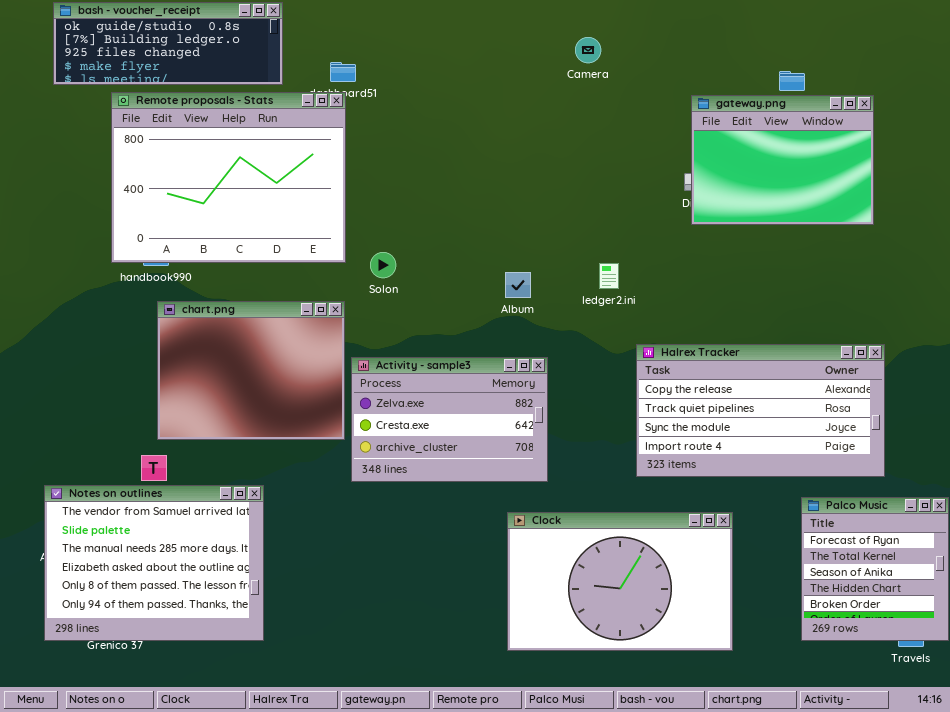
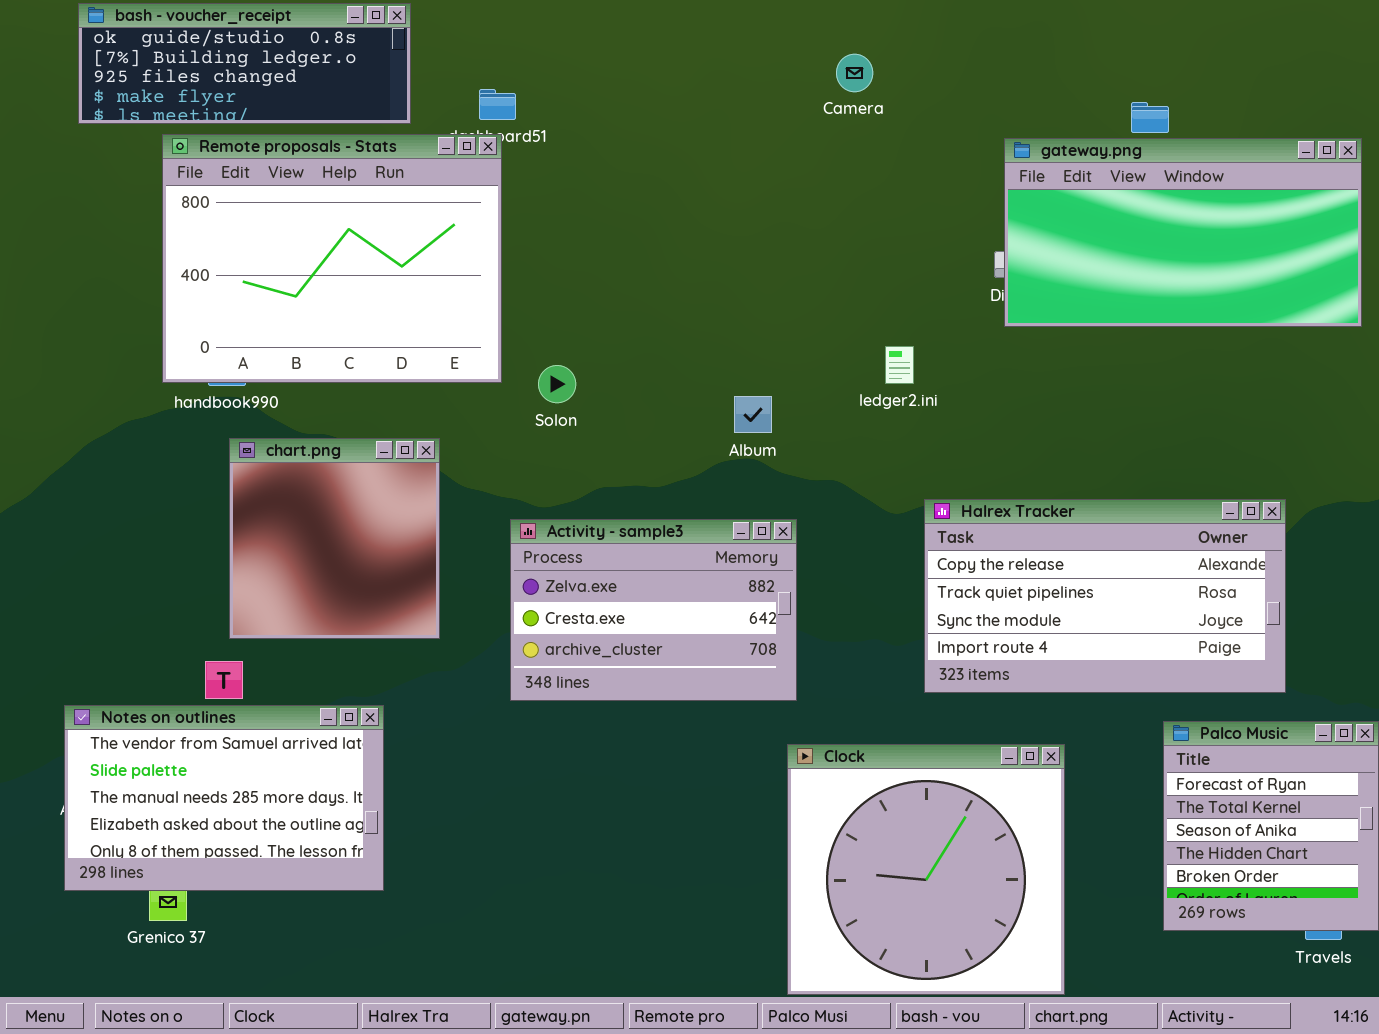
gateway.png: [691,95,874,225] -> [1004,138,1362,327], resized
ledger2.ini: [599,263,619,289] -> [885,346,914,384], moved
chart.png: [157,301,345,440] -> [229,438,440,639], resized
Notes on outlines: [44,485,264,641] -> [64,705,384,891], resized
Clock: [507,512,733,651] -> [787,744,1065,995], resized

